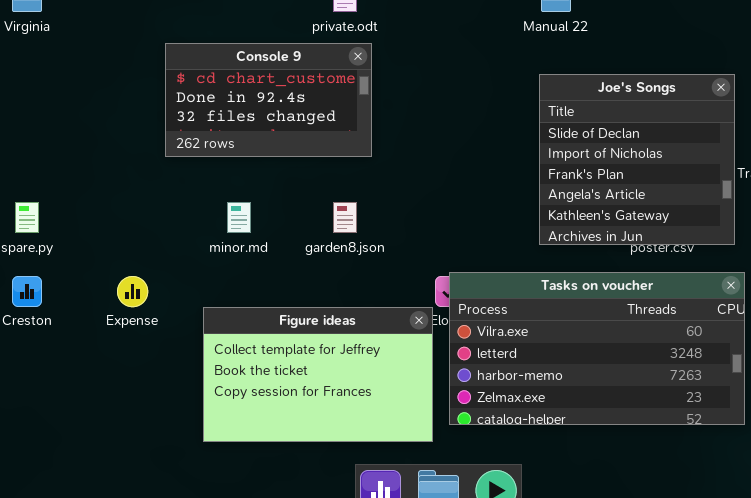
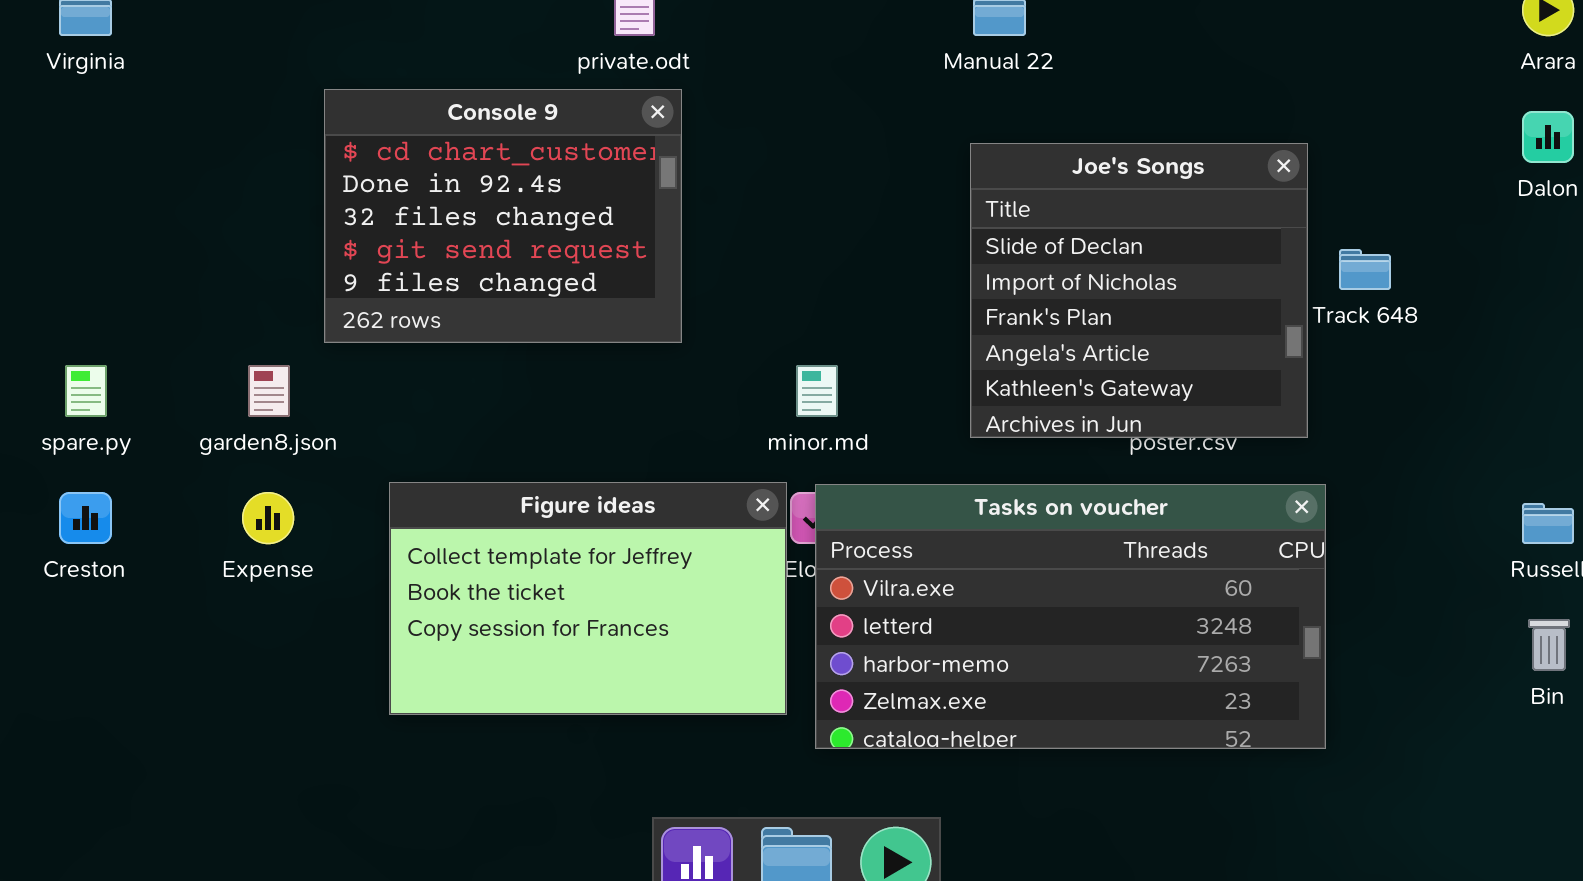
Console 9: [165,43,372,157] -> [324,89,682,343], resized
minor.md: [227,202,251,233] -> [796,365,838,417], moved
garden8.json: [333,202,357,233] -> [248,365,290,417], moved
Figure ideas: [203,307,433,442] -> [389,482,787,715], moved

